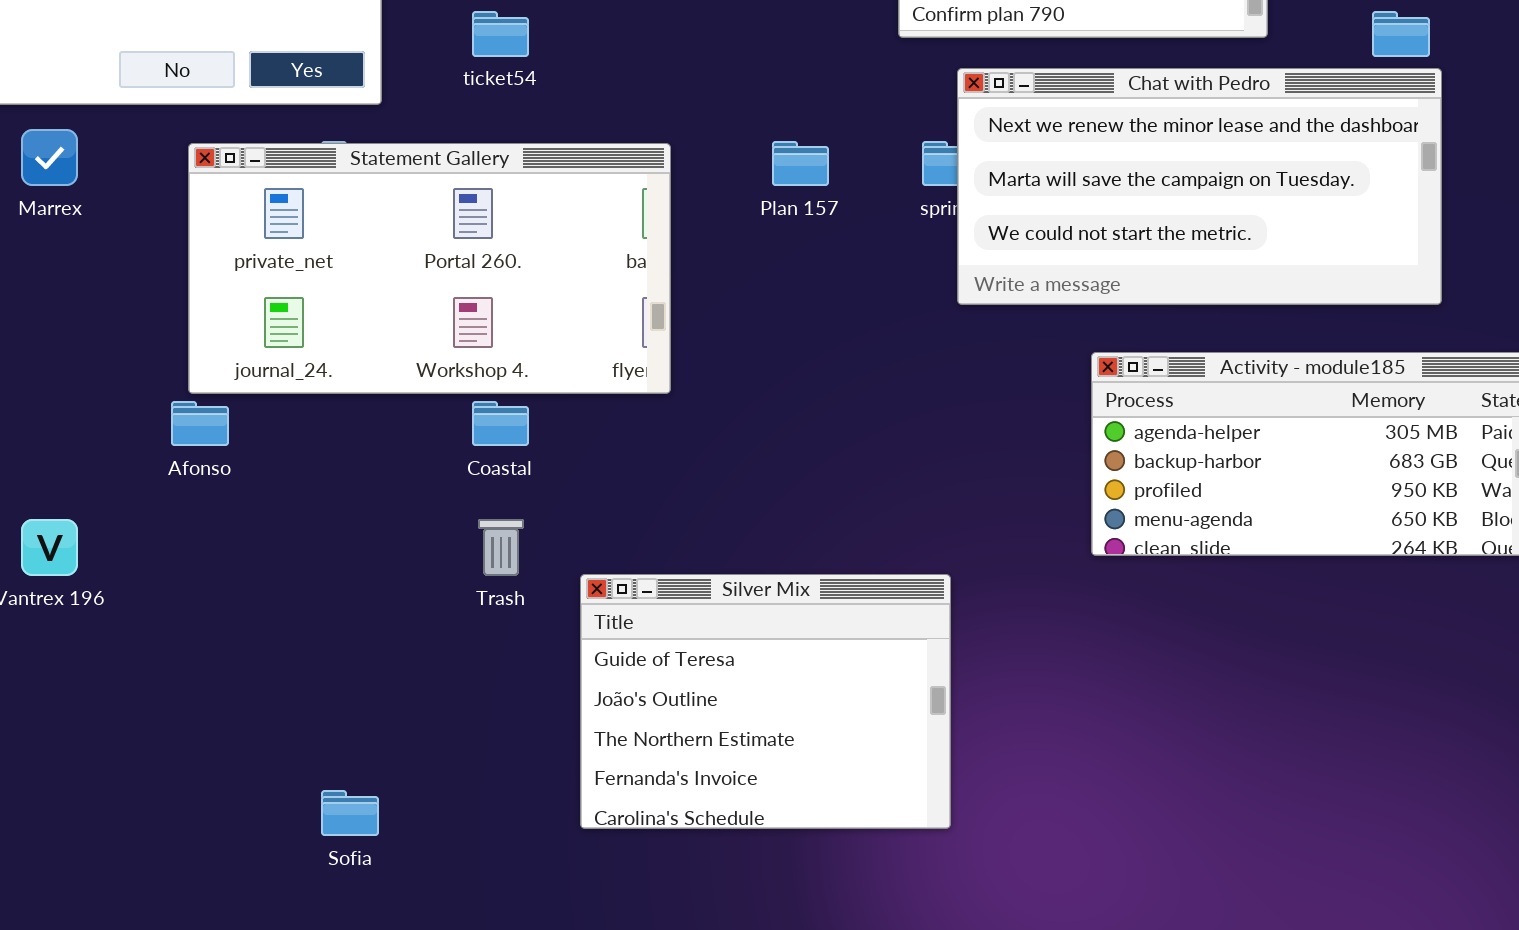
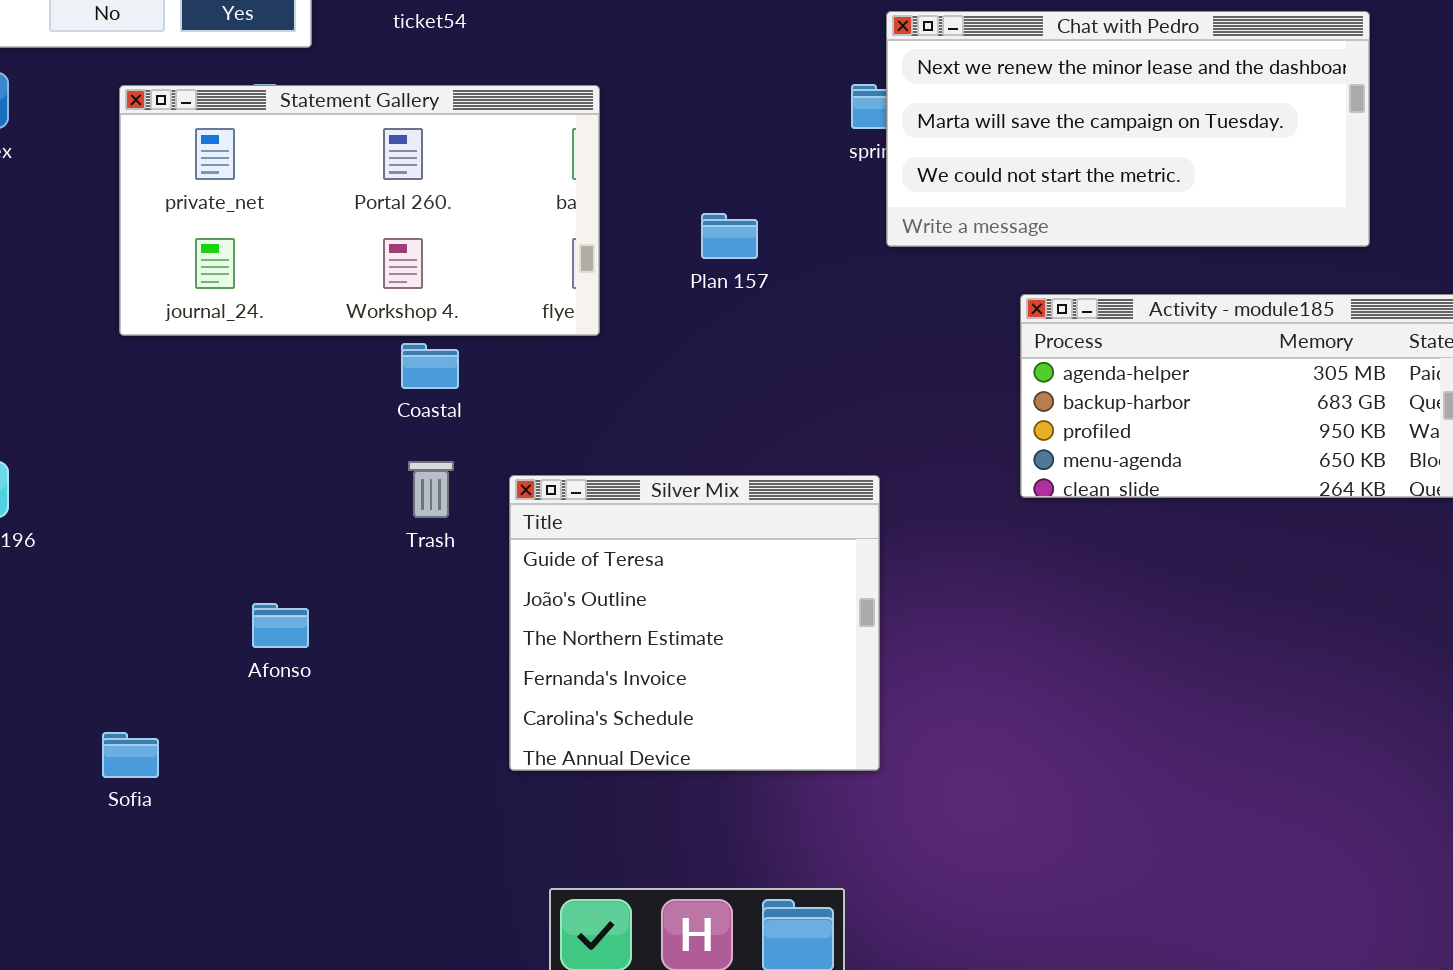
Plan 157: [772,141,829,186] -> [701,213,758,259], moved
Afonso: [171,401,229,446] -> [252,603,309,648], moved
Silver Mix: [580,574,951,829] -> [509,475,880,771], resized
Sofia: [321,790,379,836] -> [102,732,159,778], moved

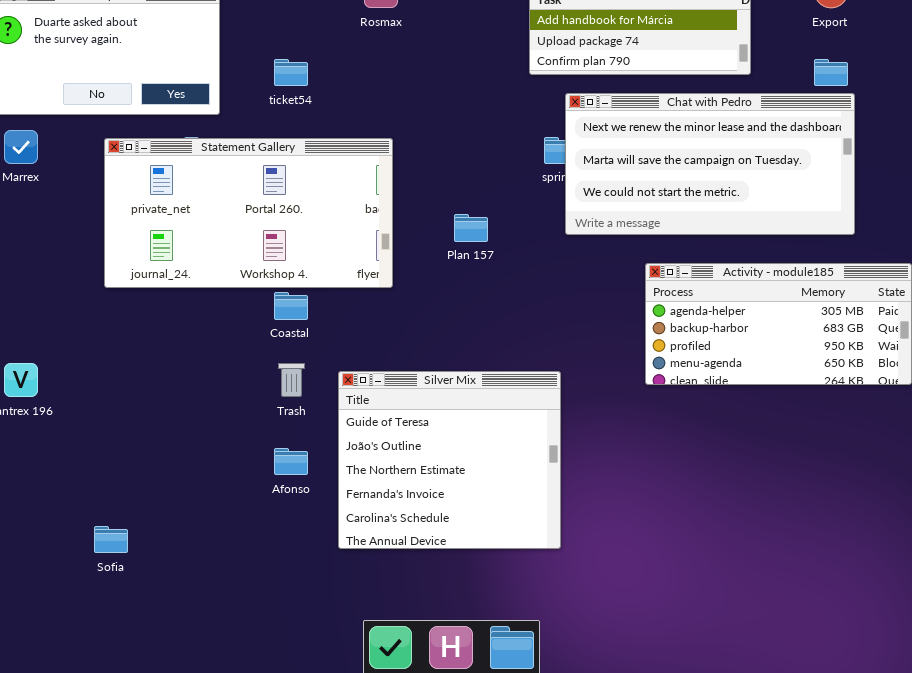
Afonso: [252,603,309,648] -> [274,448,308,475], moved

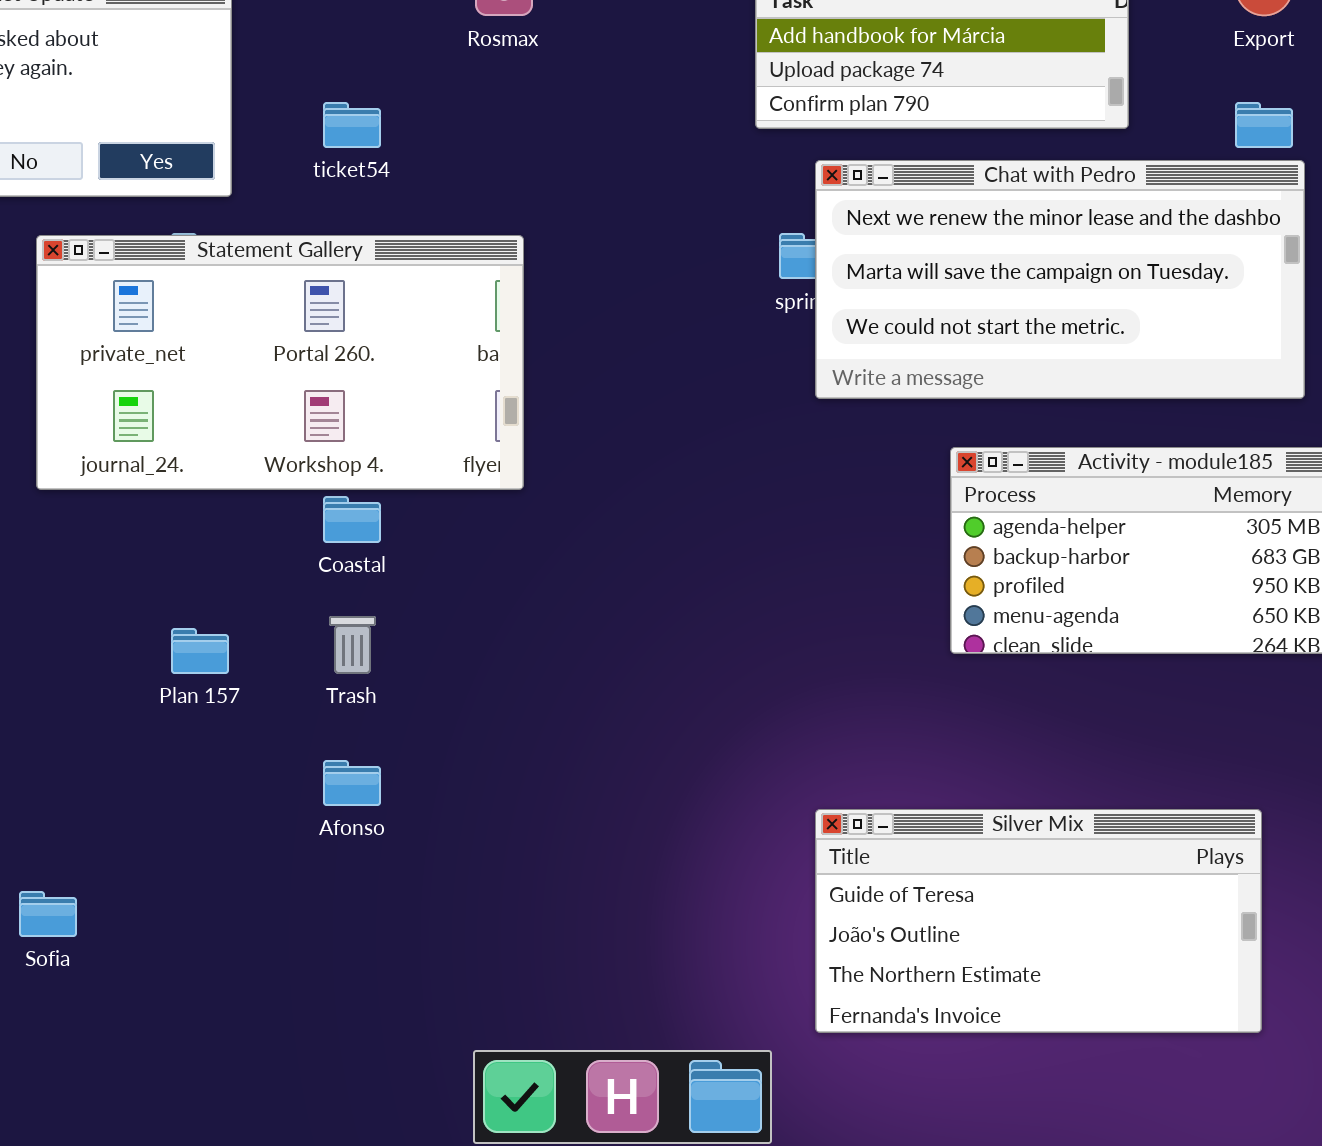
Plan 157: [454,214,488,242] -> [171,628,229,674], moved
Silver Mix: [338,371,561,549] -> [815,809,1262,1033], moved, resized

